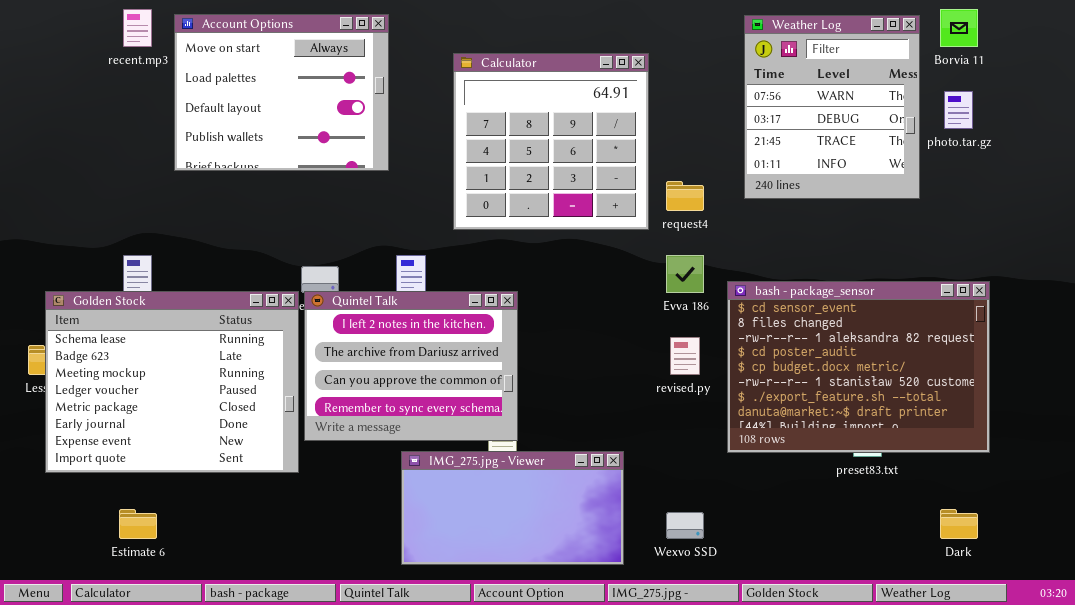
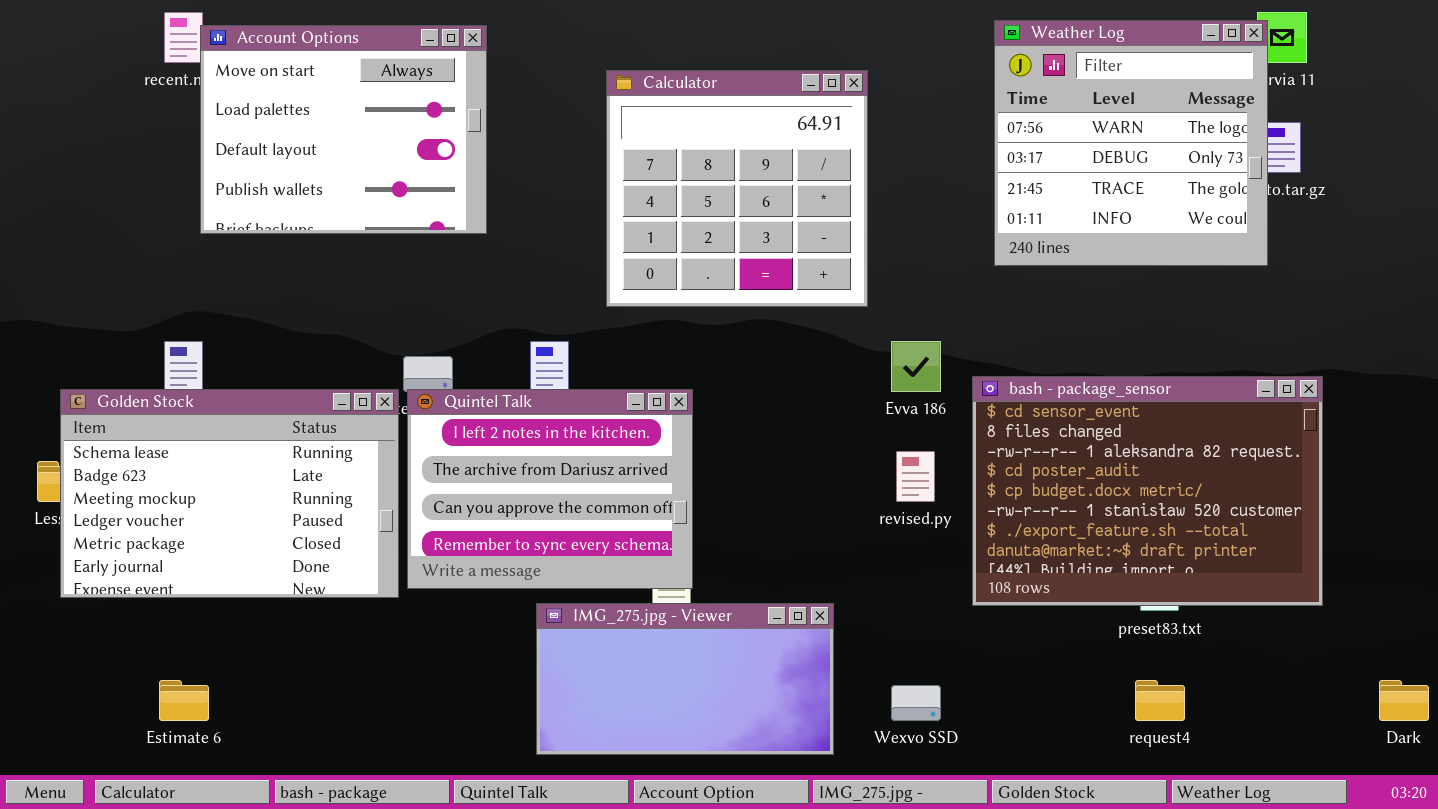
Account Options: [174,14,389,171] -> [200,25,487,234], moved
Weather Log: [744,15,920,199] -> [994,20,1268,266], resized
request4: [666,181,704,211] -> [1135,680,1185,721], moved
Golden Stock: [45,291,299,473] -> [60,389,399,598], resized
Dark: [940,509,978,539] -> [1379,680,1429,721], moved

